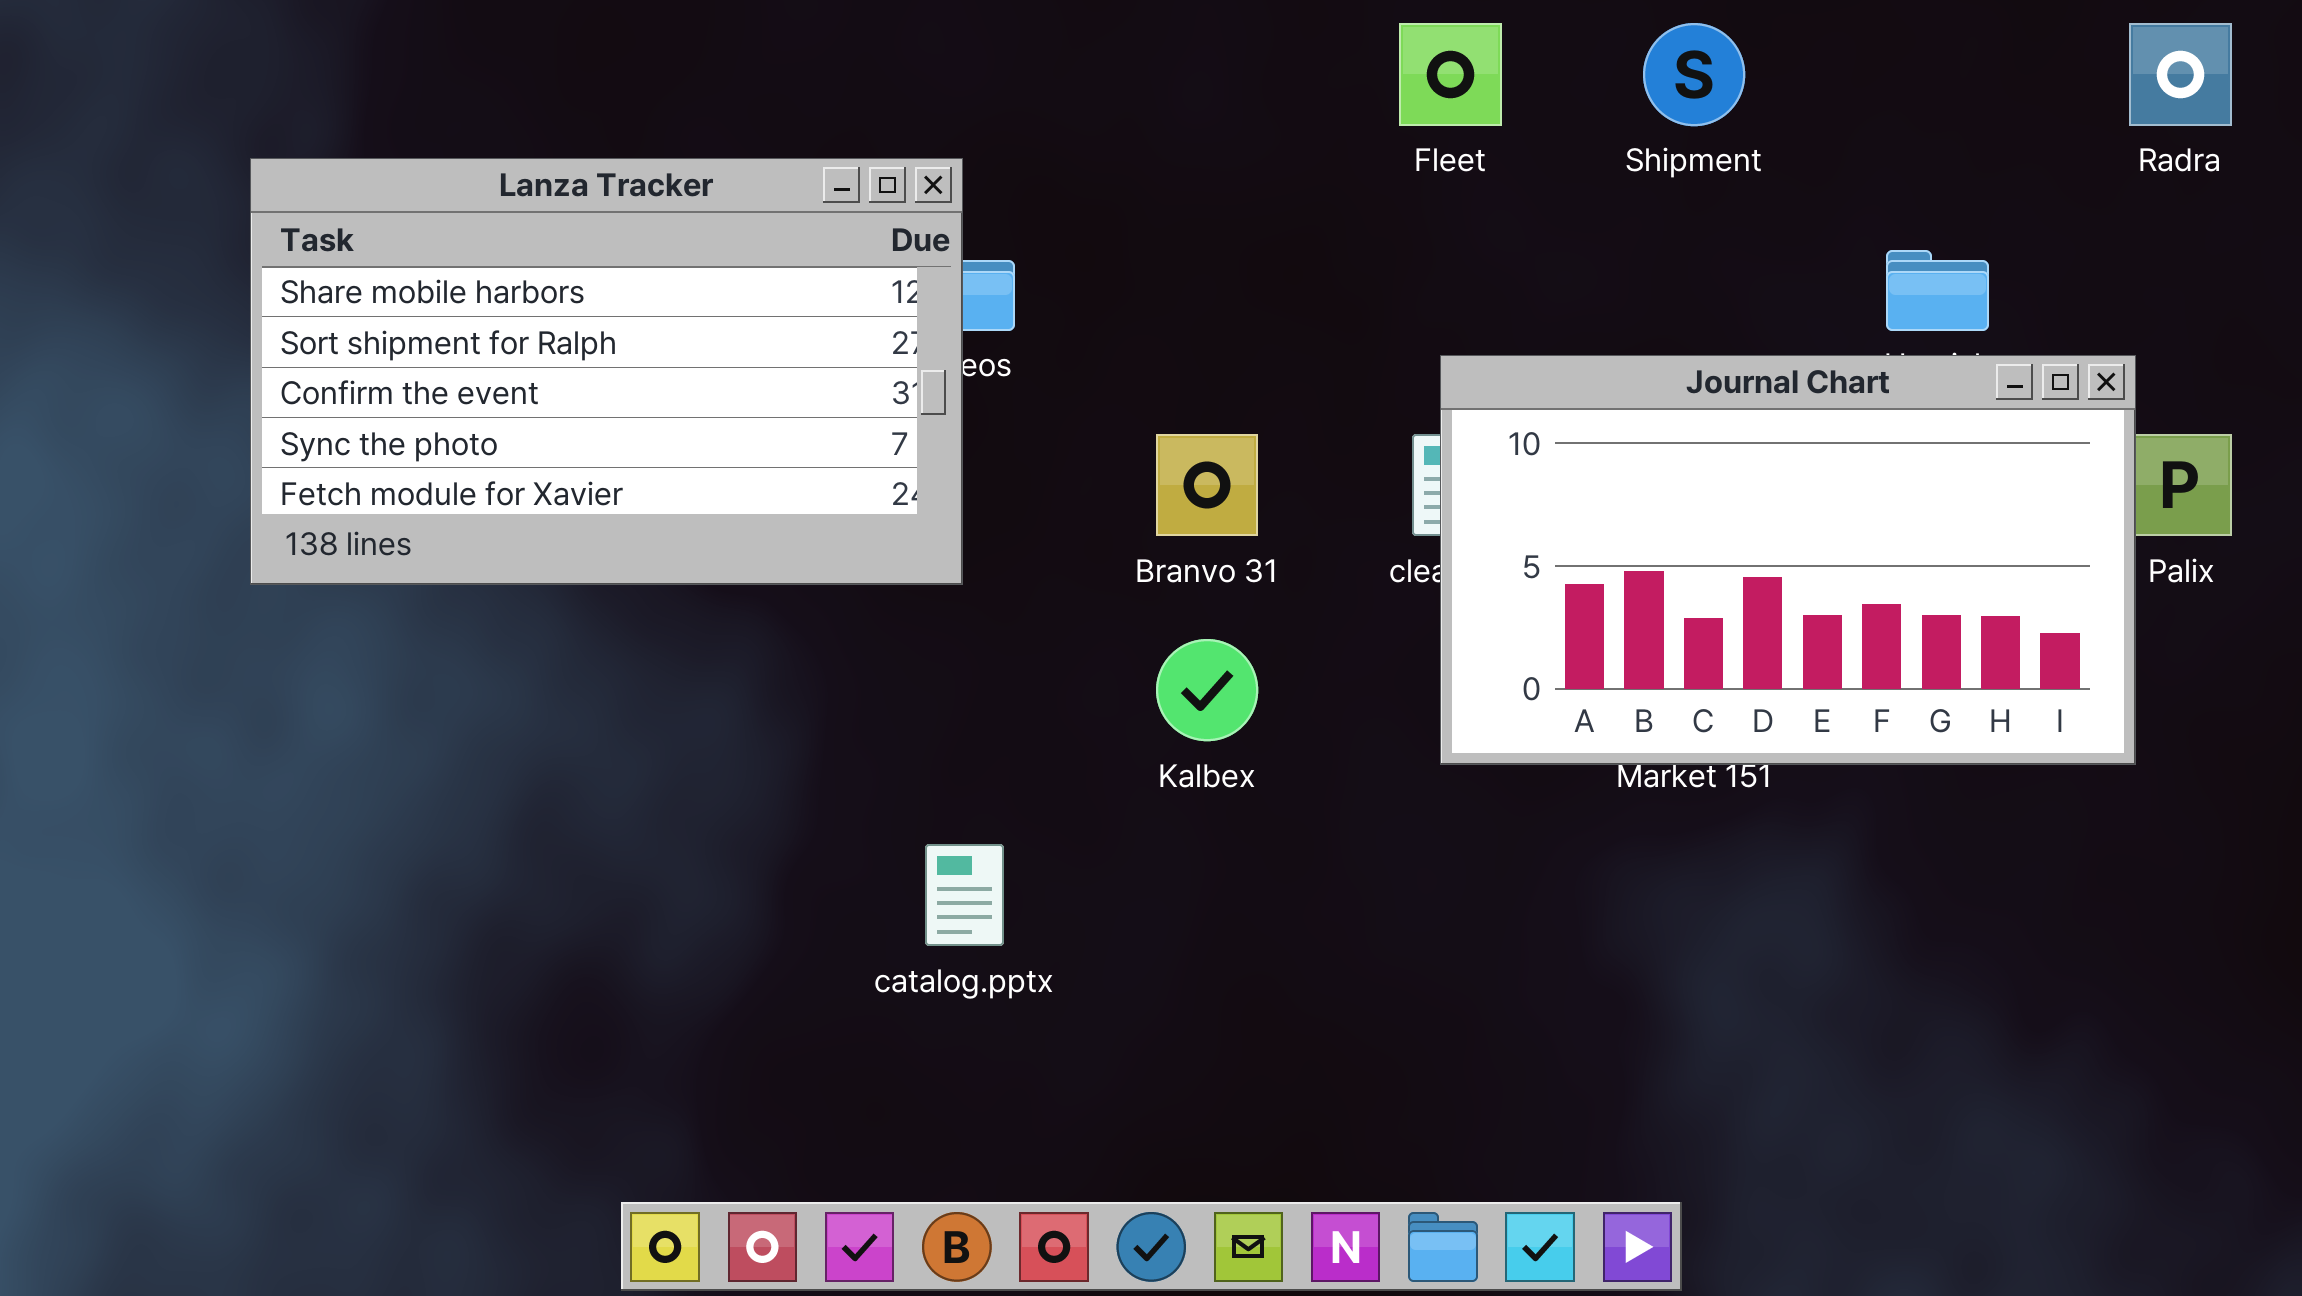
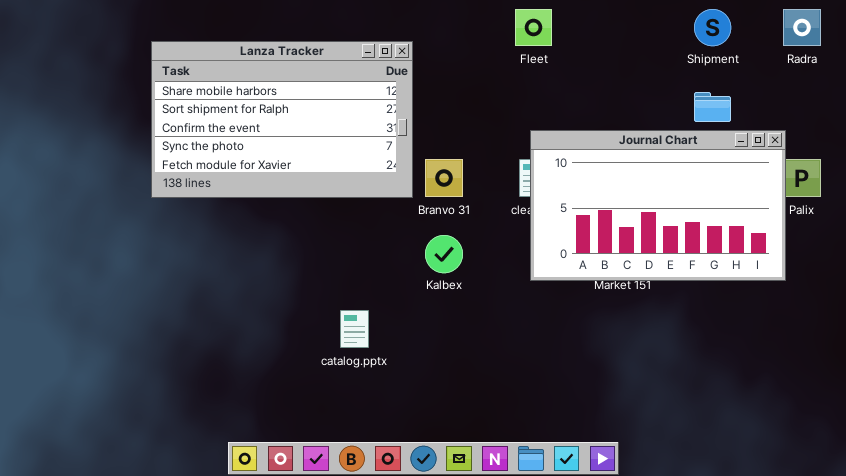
Shipment: [1643,23,1745,126] -> [694,9,731,46], moved
Lanza Tracker: [250,158,963,585] -> [151,41,413,198], moved

